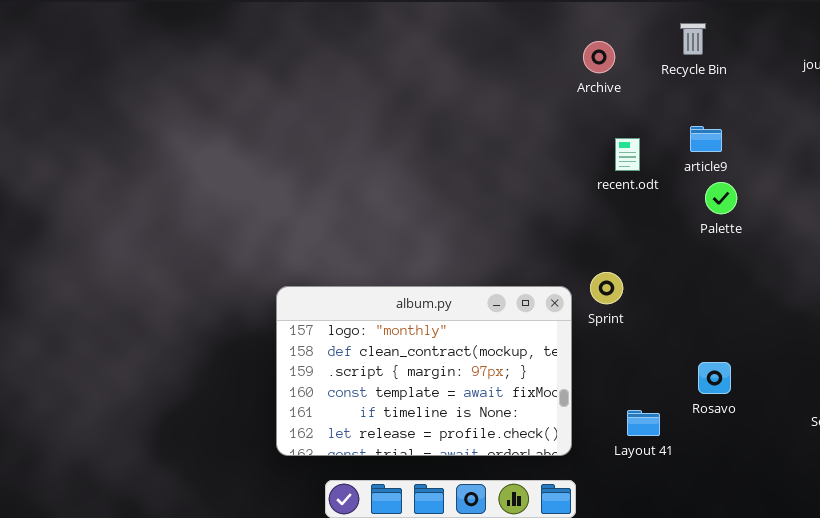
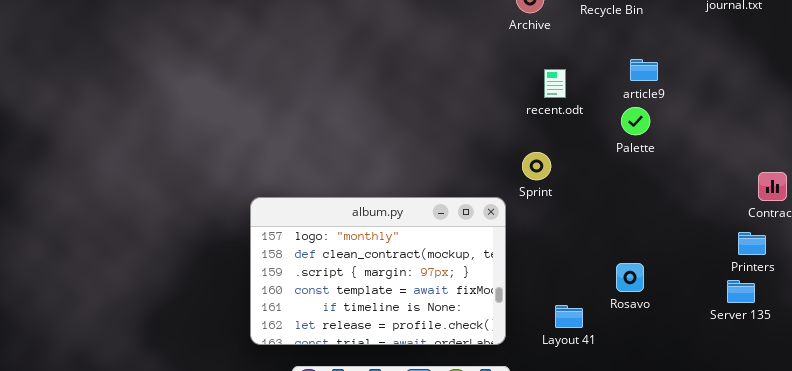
article9: [690,126,722,152] -> [630,59,658,81], moved
Sprint: [590,272,623,304] -> [522,152,551,180], moved

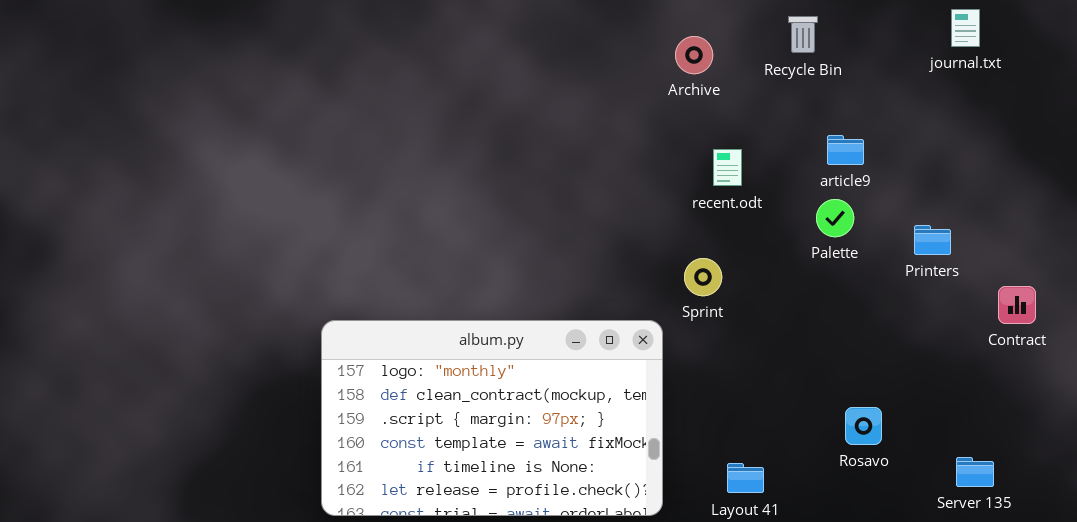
Printers: [738,232,766,255] -> [914,225,951,255], moved
Rosavo: [616,263,644,292] -> [845,407,882,445], moved
Server 135: [727,280,755,303] -> [956,457,994,487], moved

